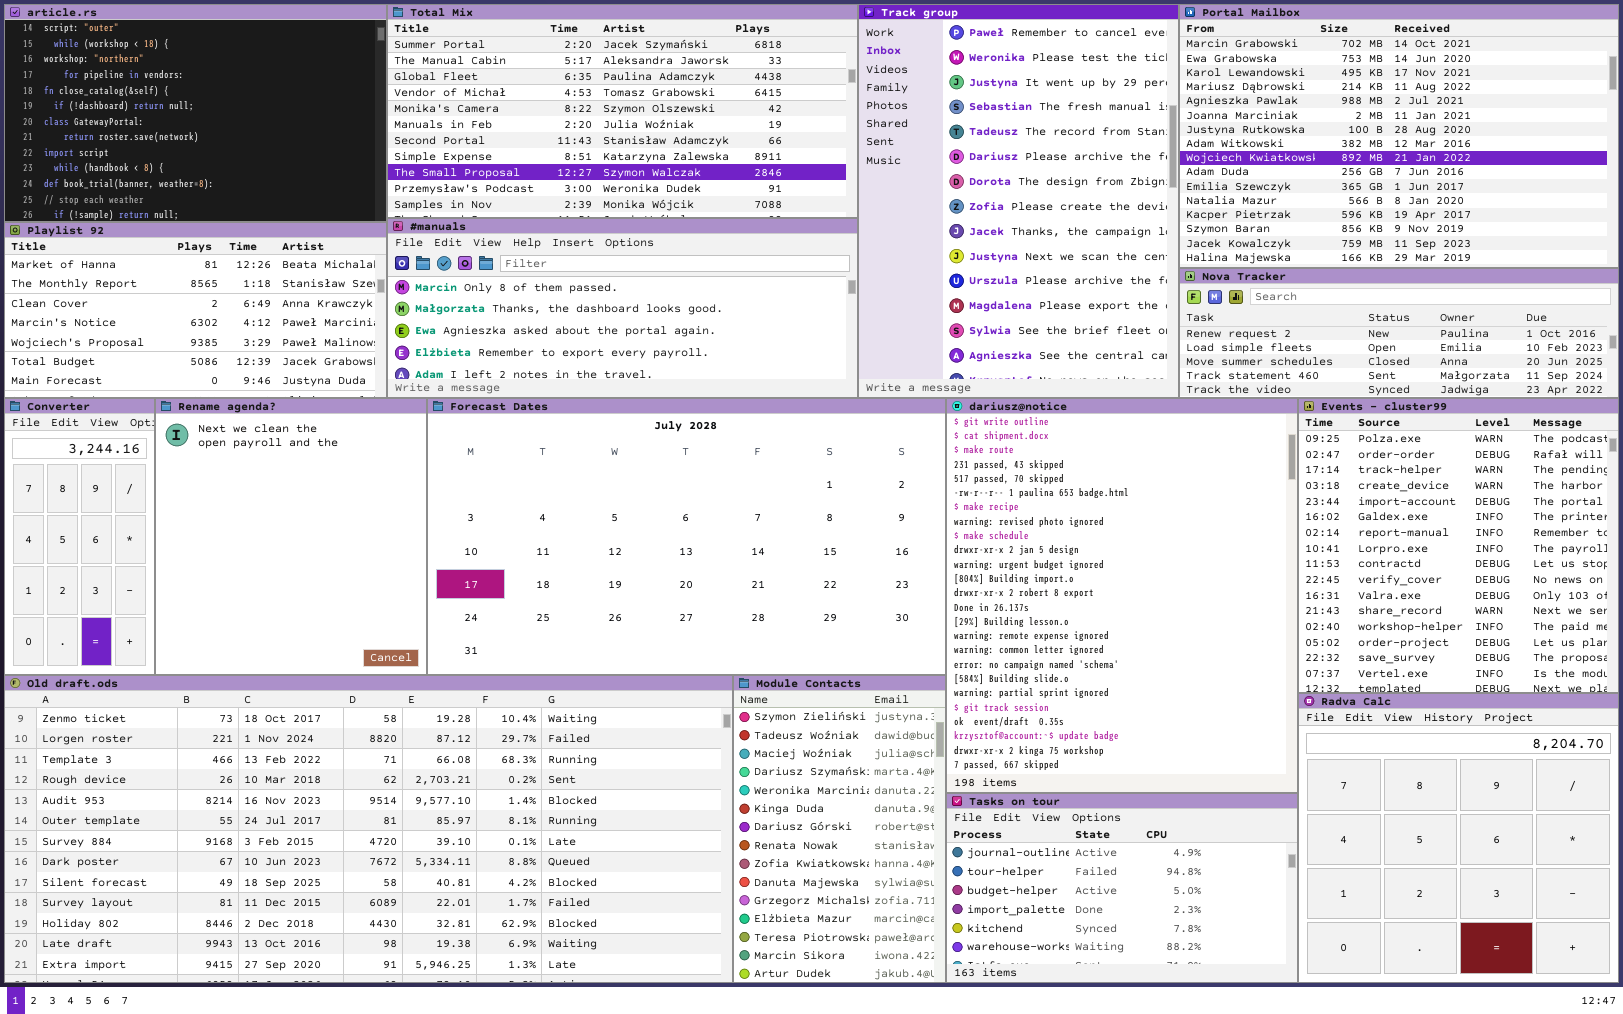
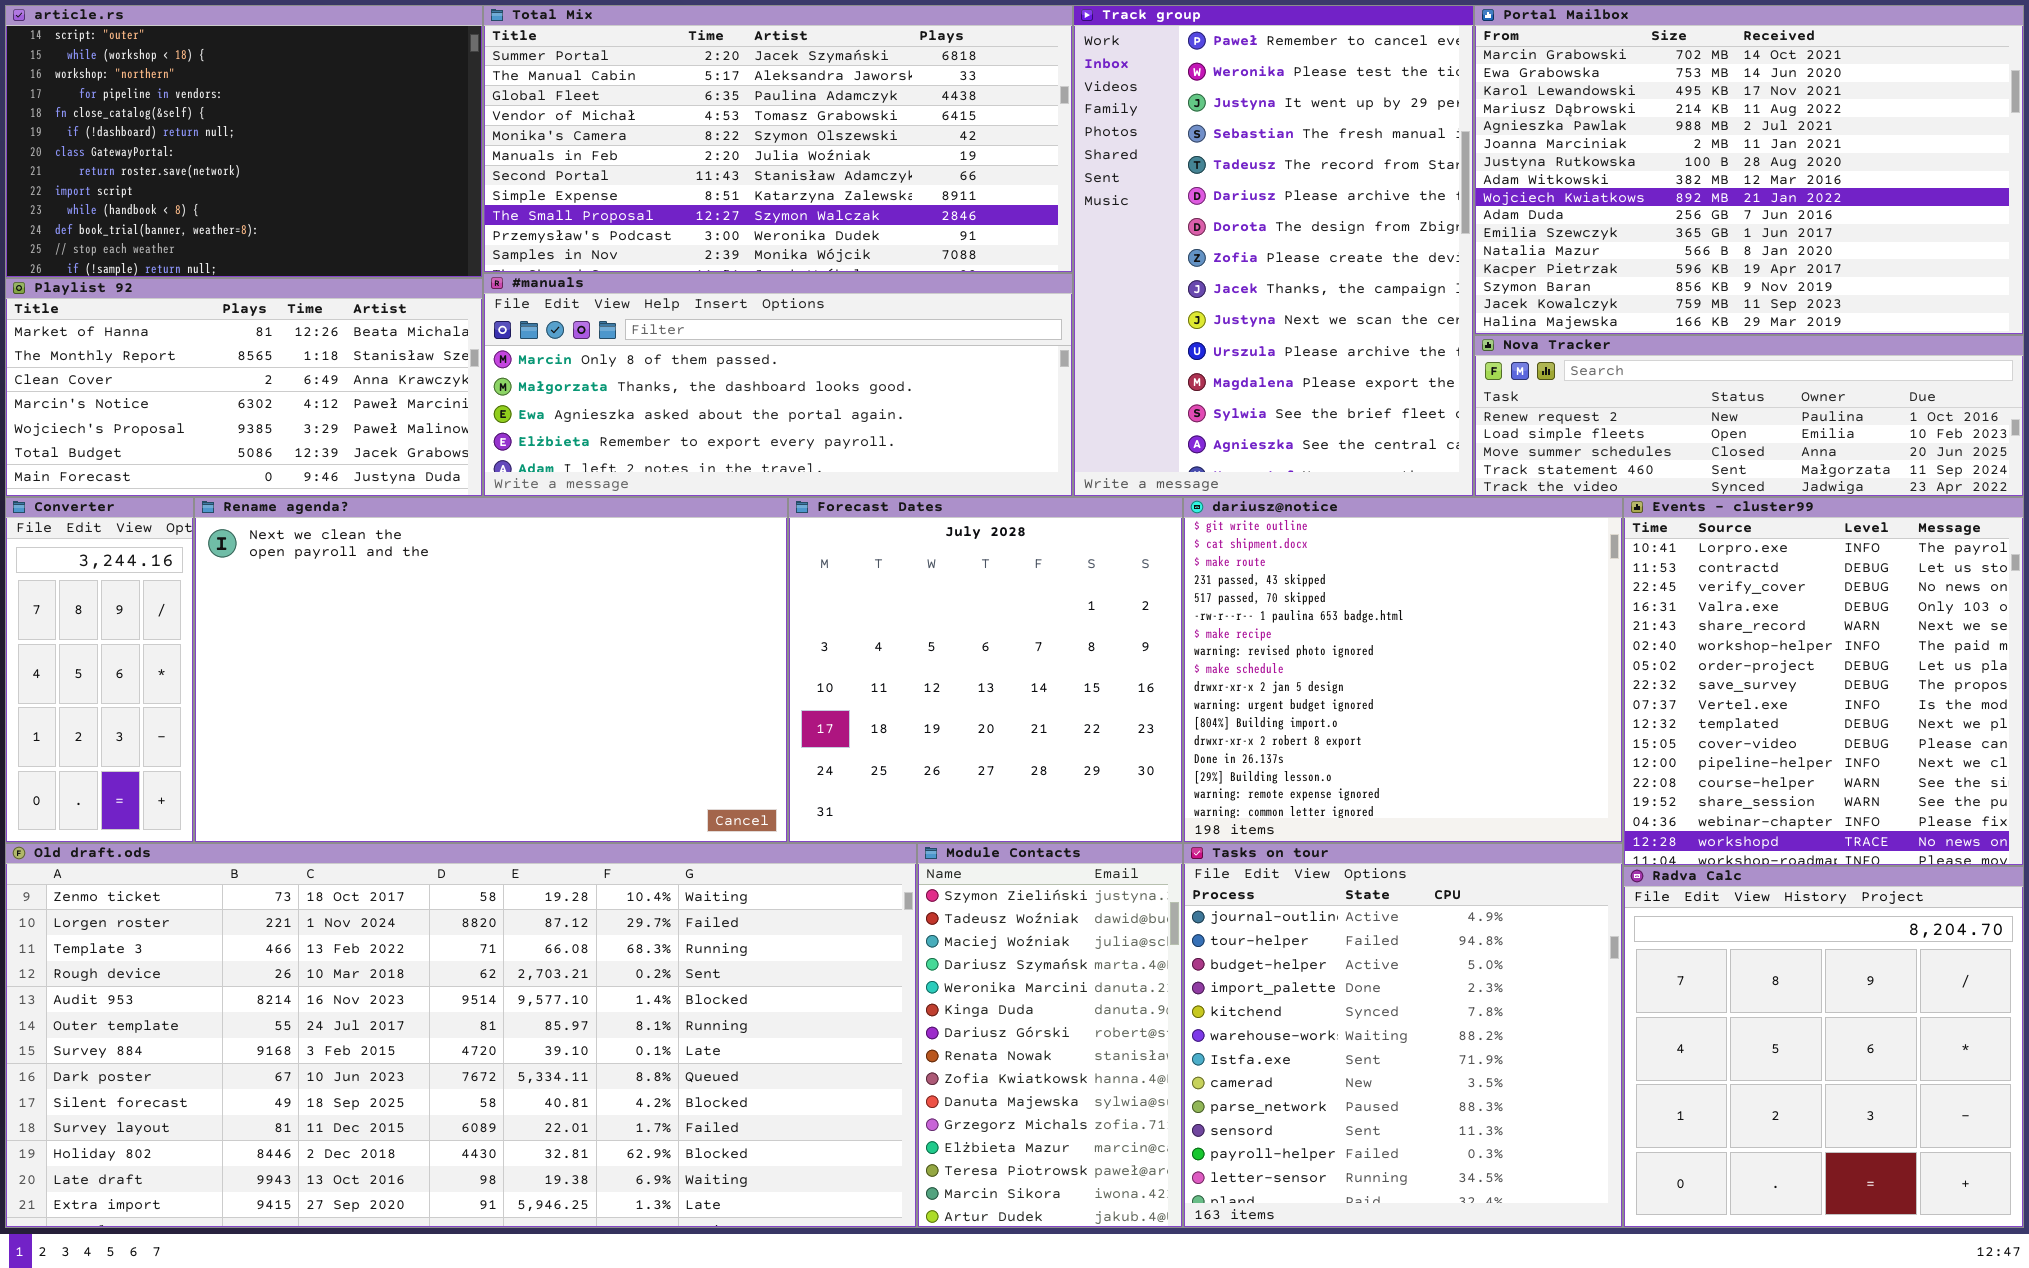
Rename agenda?: [155,398,427,675] -> [194,497,788,843], resized
Forecast Dates: [427,398,946,675] -> [788,497,1183,843], resized
dariusz@notice: [946,398,1298,793] -> [1183,497,1623,843], resized
Events - cluster99: [1298,398,1619,693] -> [1623,497,2024,866], scrolled down 7 rows
Tasks on tour: [946,793,1298,983] -> [1183,843,1623,1228], resized

